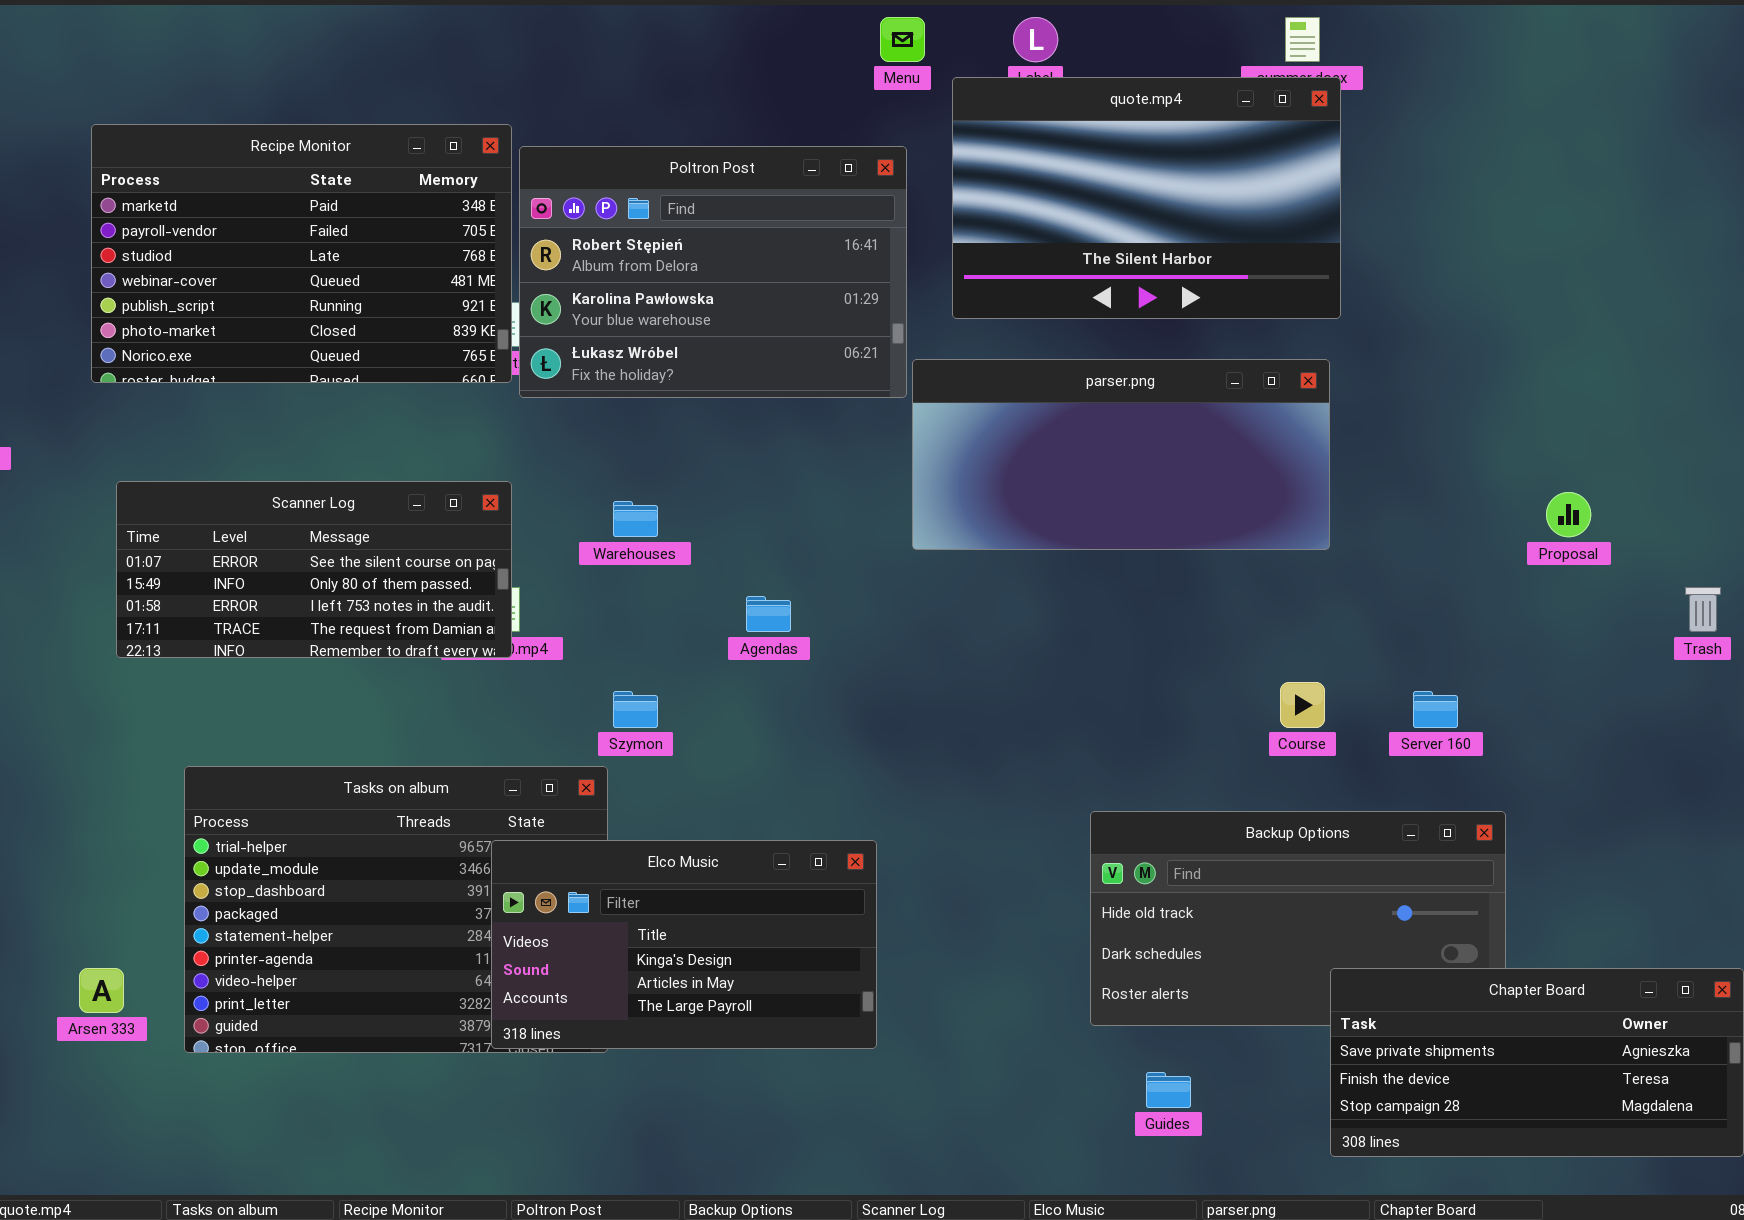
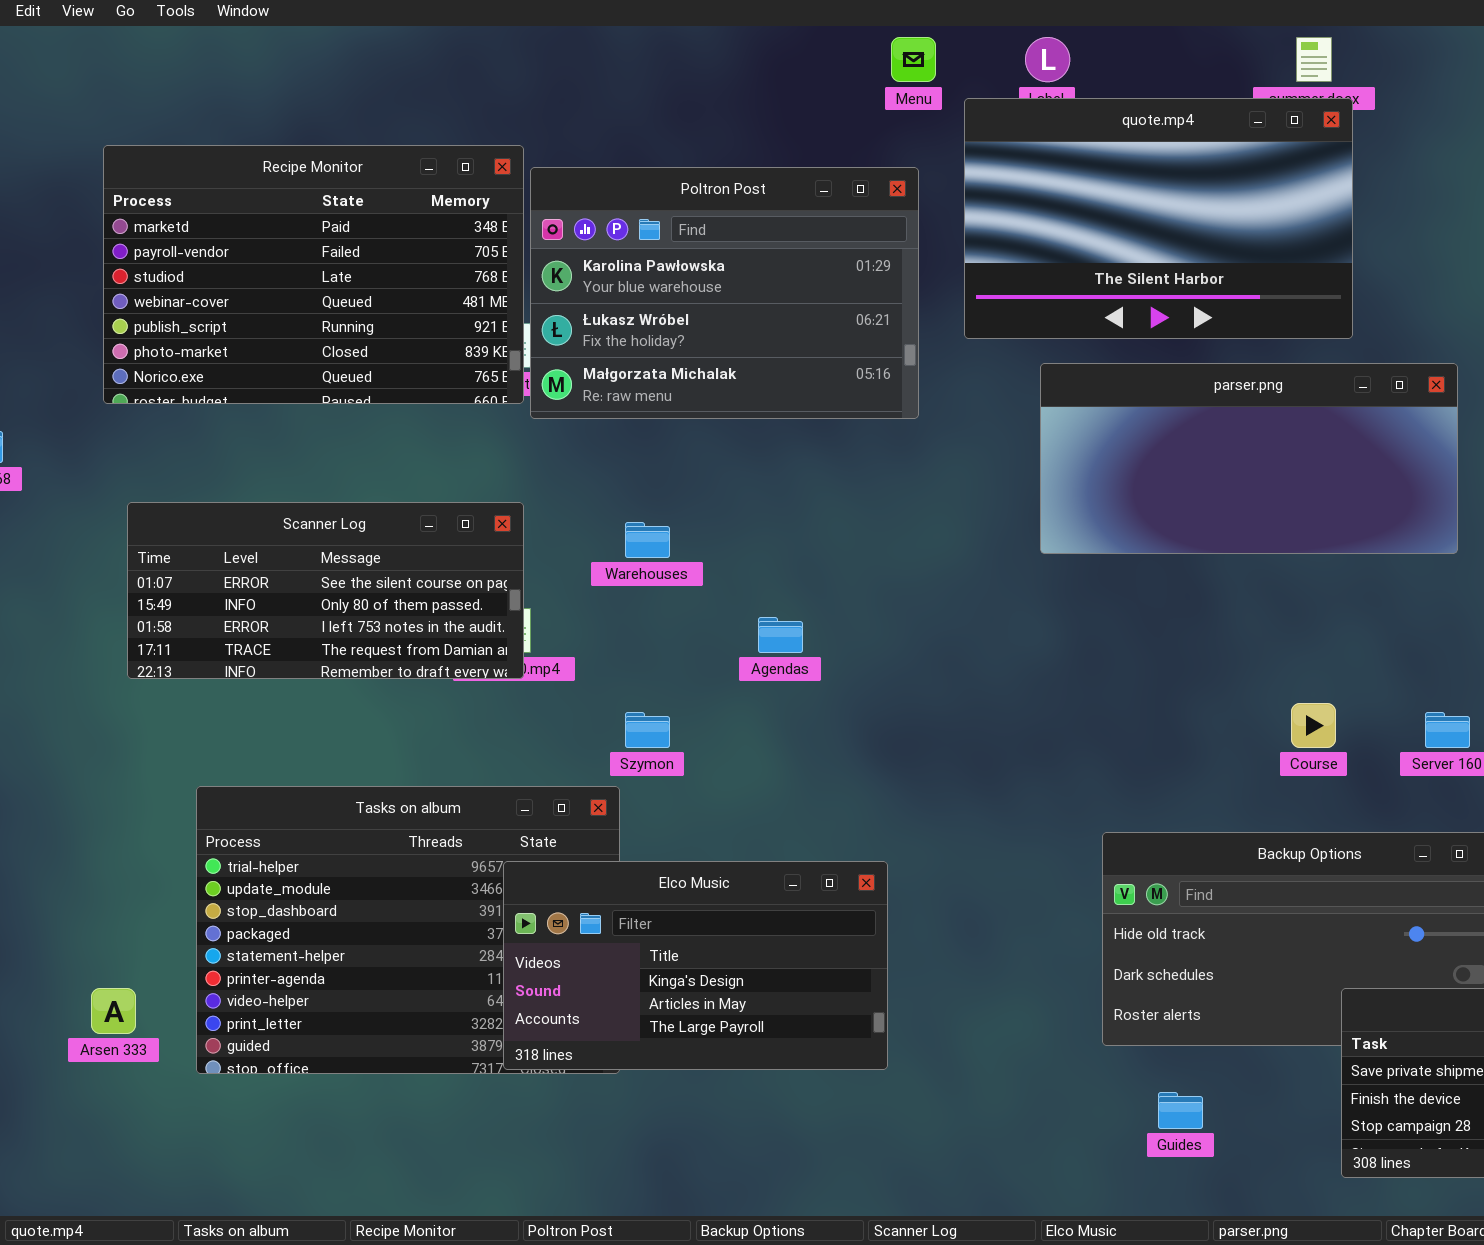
Poltron Post: [519,146,907,398] -> [530,167,919,419], scrolled down 1 row
parser.png: [912,359,1330,550] -> [1040,363,1458,554], moved

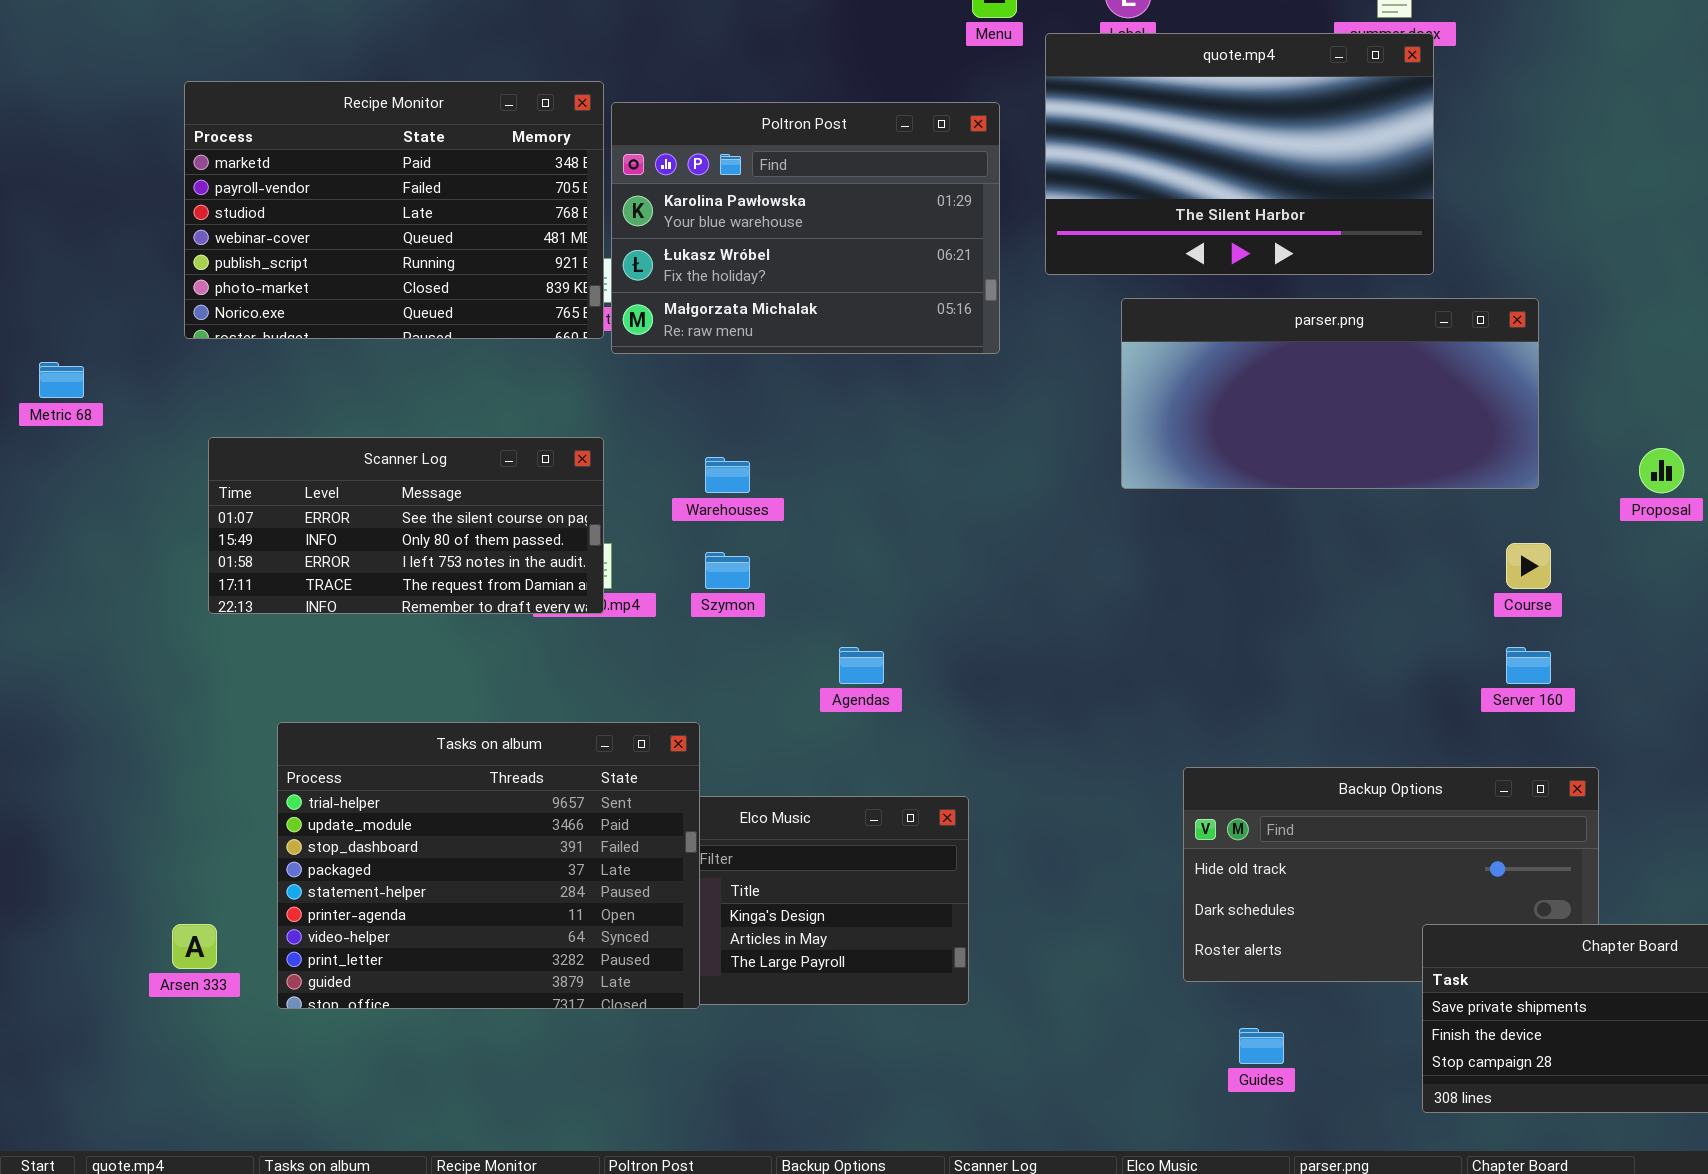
Agendas: [758,617,803,653] -> [839,647,884,684], moved
Course: [1291,703,1336,748] -> [1506,543,1551,589], moved
Szymon: [625,712,670,748] -> [705,552,750,589], moved
Tasks on album: [196,786,620,1074] -> [277,722,700,1009], raised

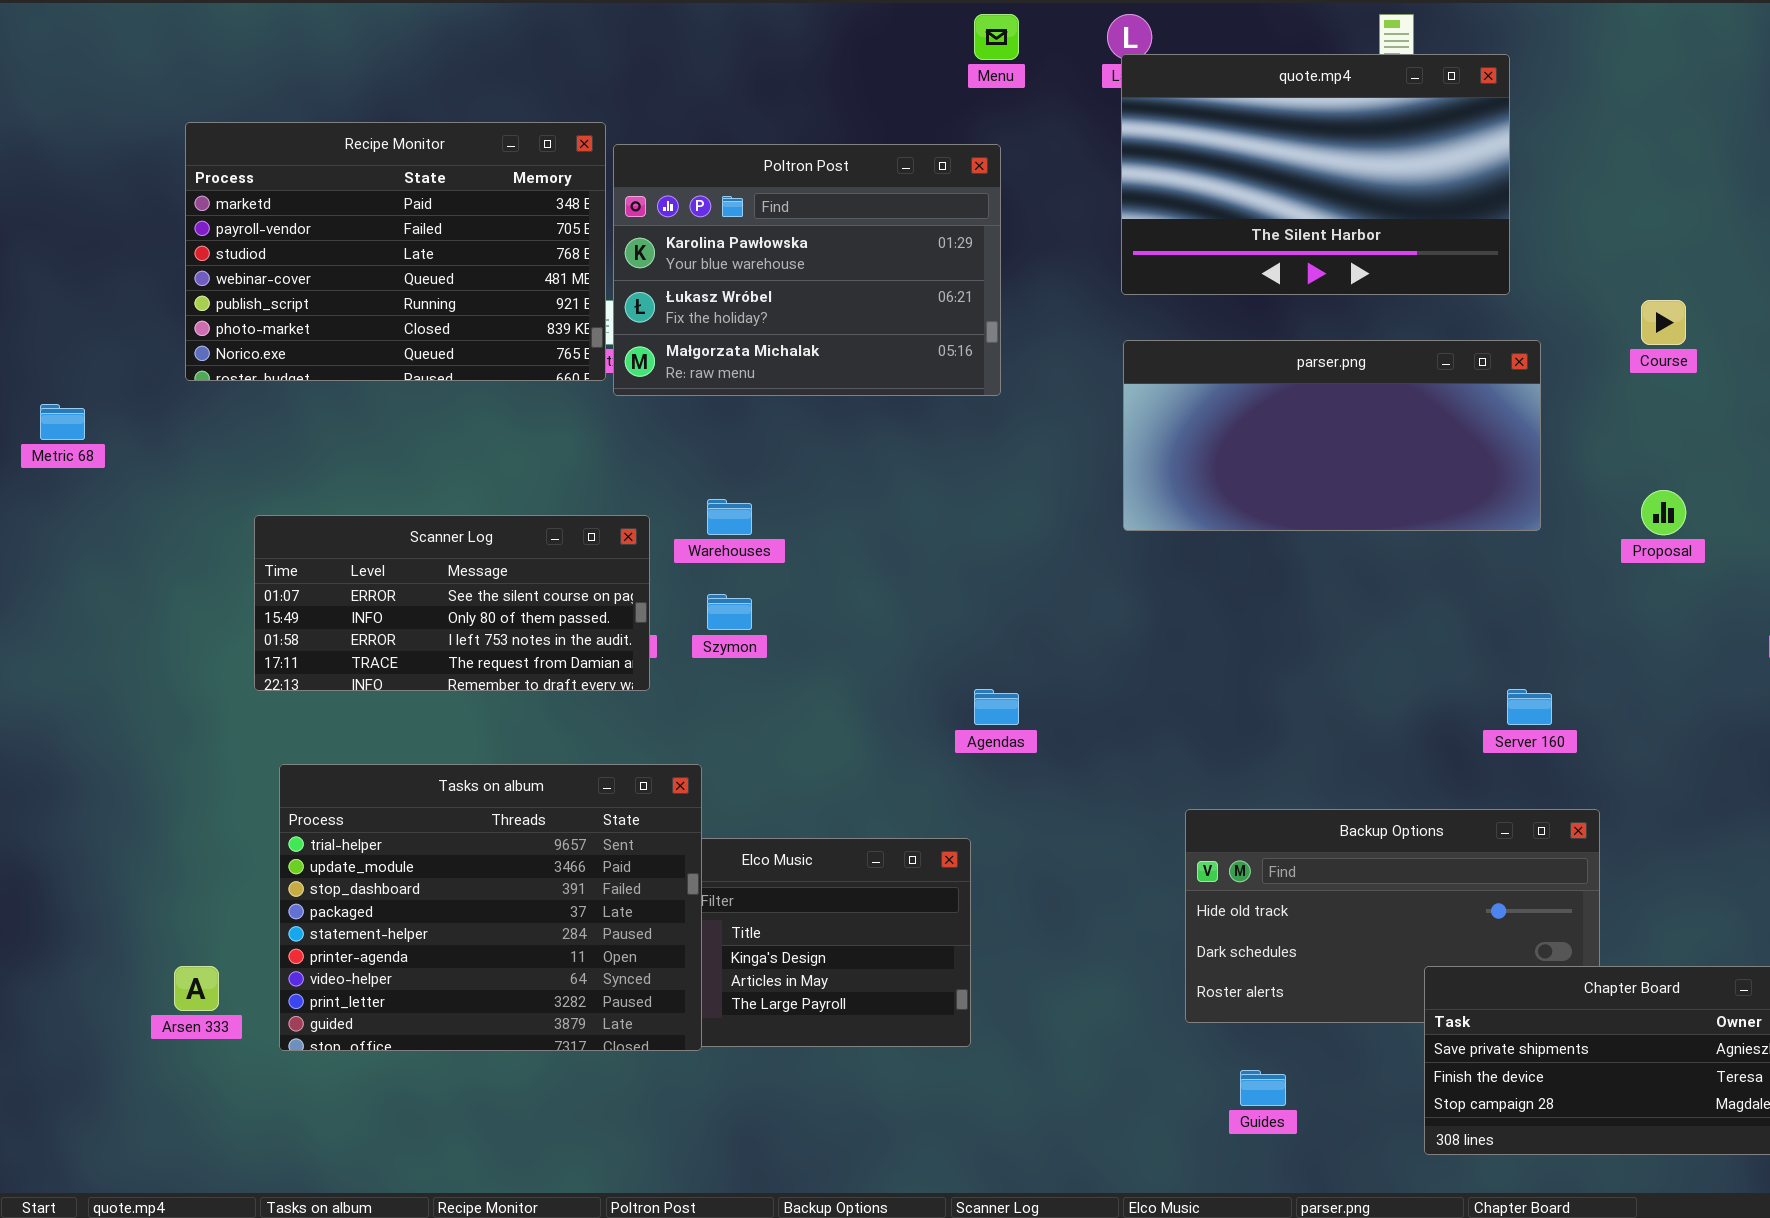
quote.mp4: [1045,33,1434,275] -> [1121,54,1510,295], moved
Scanner Log: [208,437,604,614] -> [254,515,650,691], moved
Course: [1506,543,1551,589] -> [1641,300,1686,345], moved
Agendas: [839,647,884,684] -> [974,689,1019,725], moved

